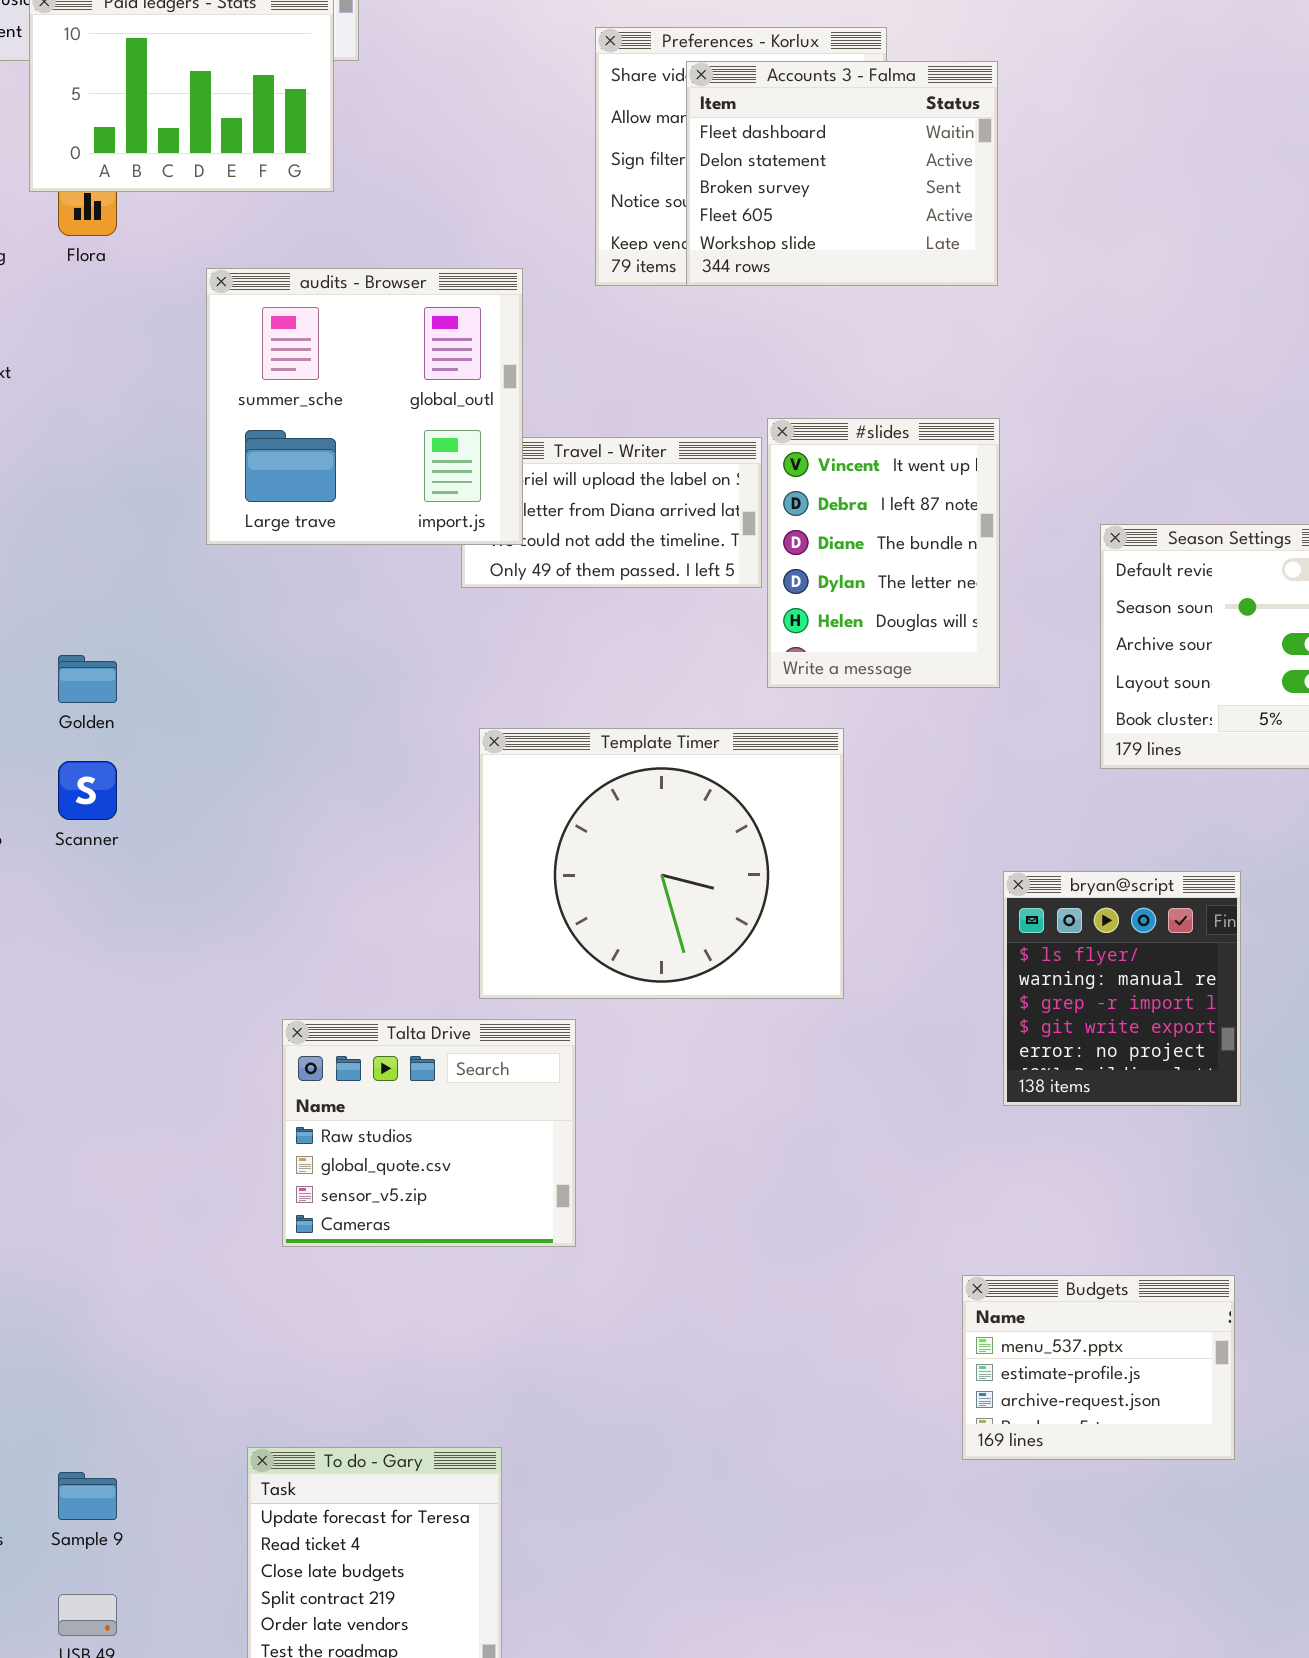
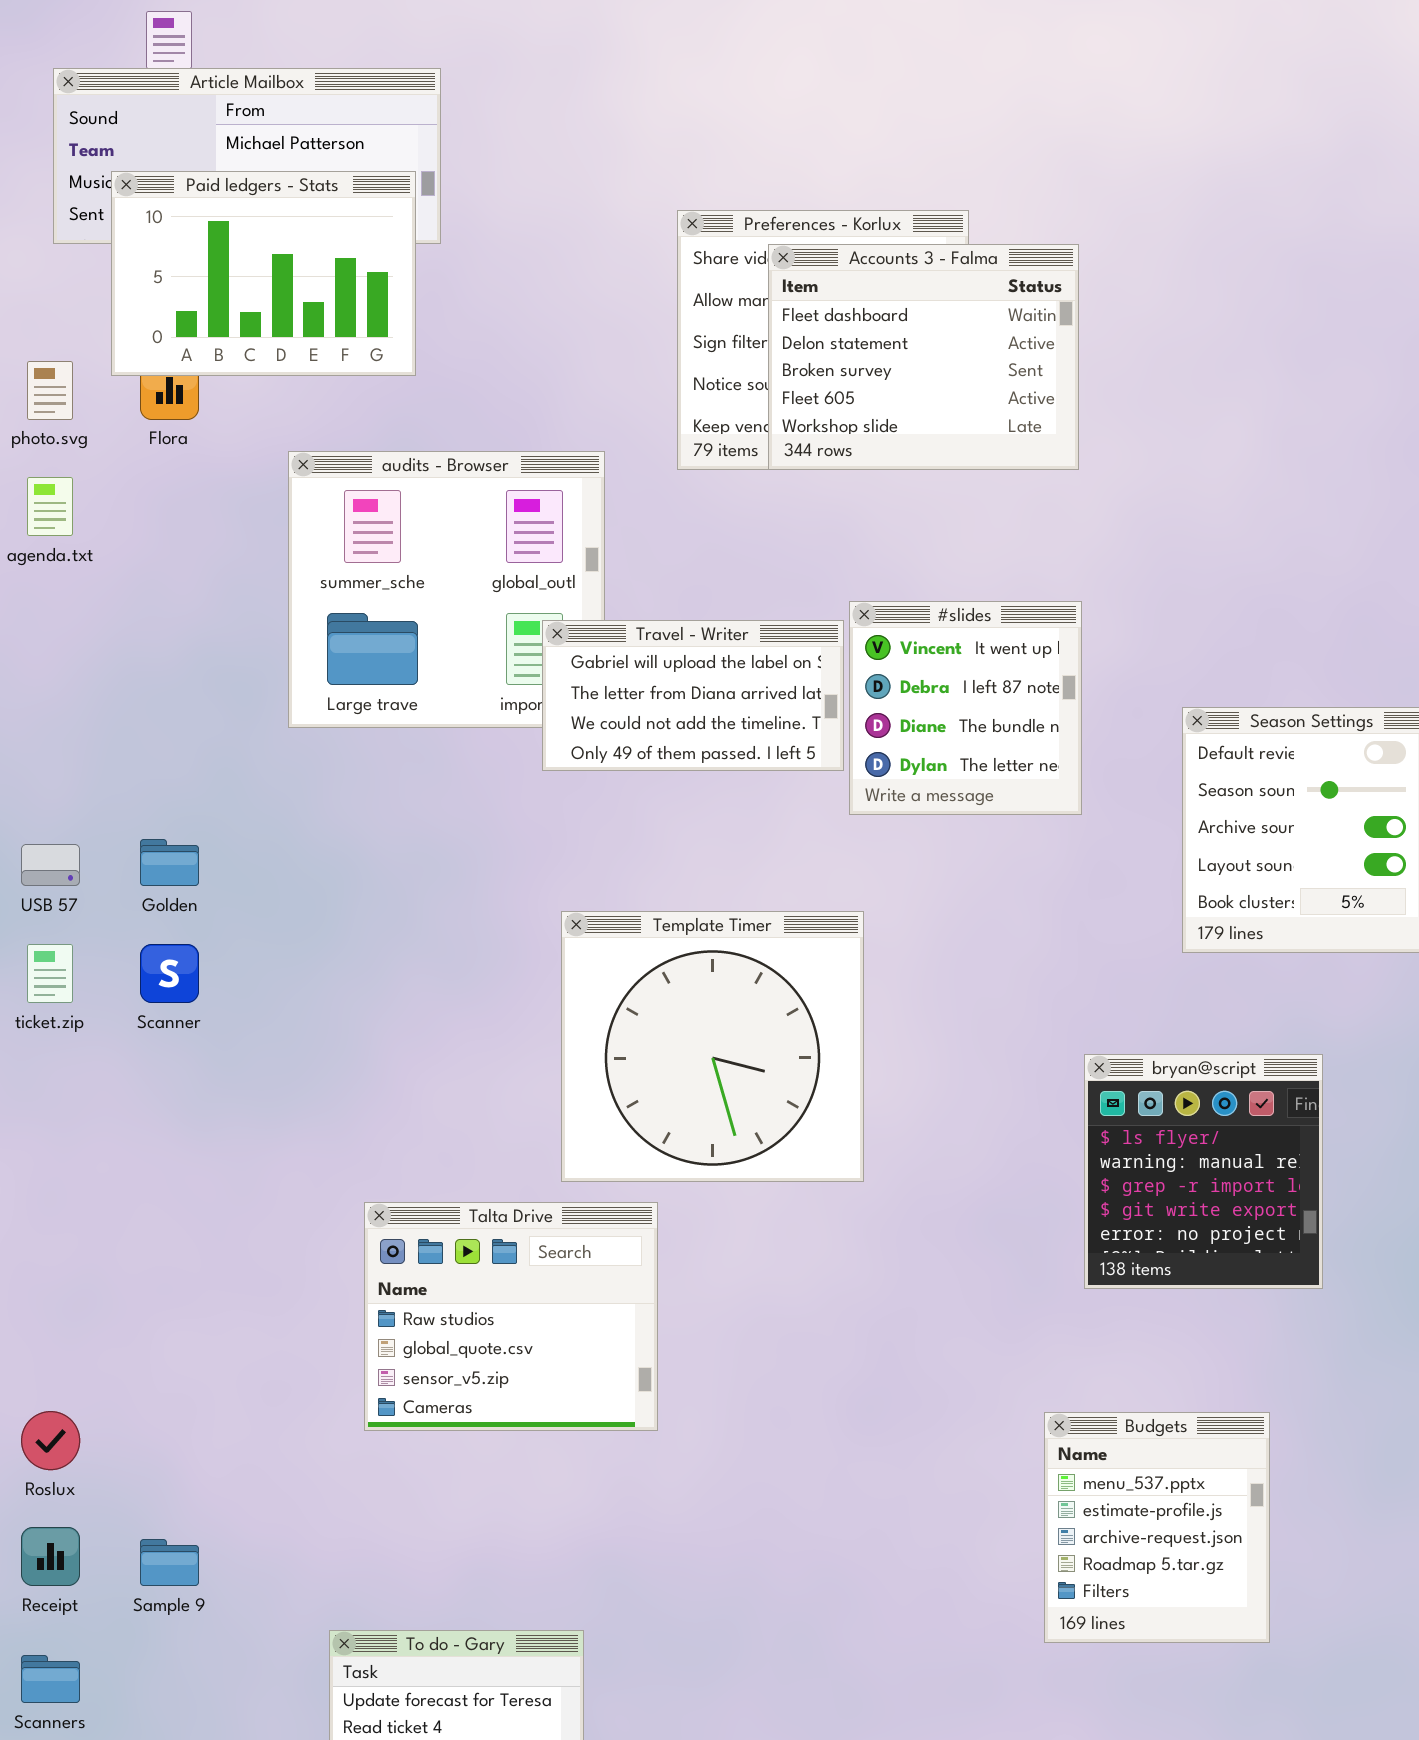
#slides: [767,418,1000,688] -> [849,601,1082,815], resized
Travel - Writer: [461,437,762,588] -> [542,620,844,771], raised
Template Timer: [479,728,844,999] -> [561,911,864,1182], resized
Budgets: [962,1275,1235,1460] -> [1044,1412,1270,1643], resized
Sample 9: [58,1472,117,1520] -> [140,1539,199,1586], moved

